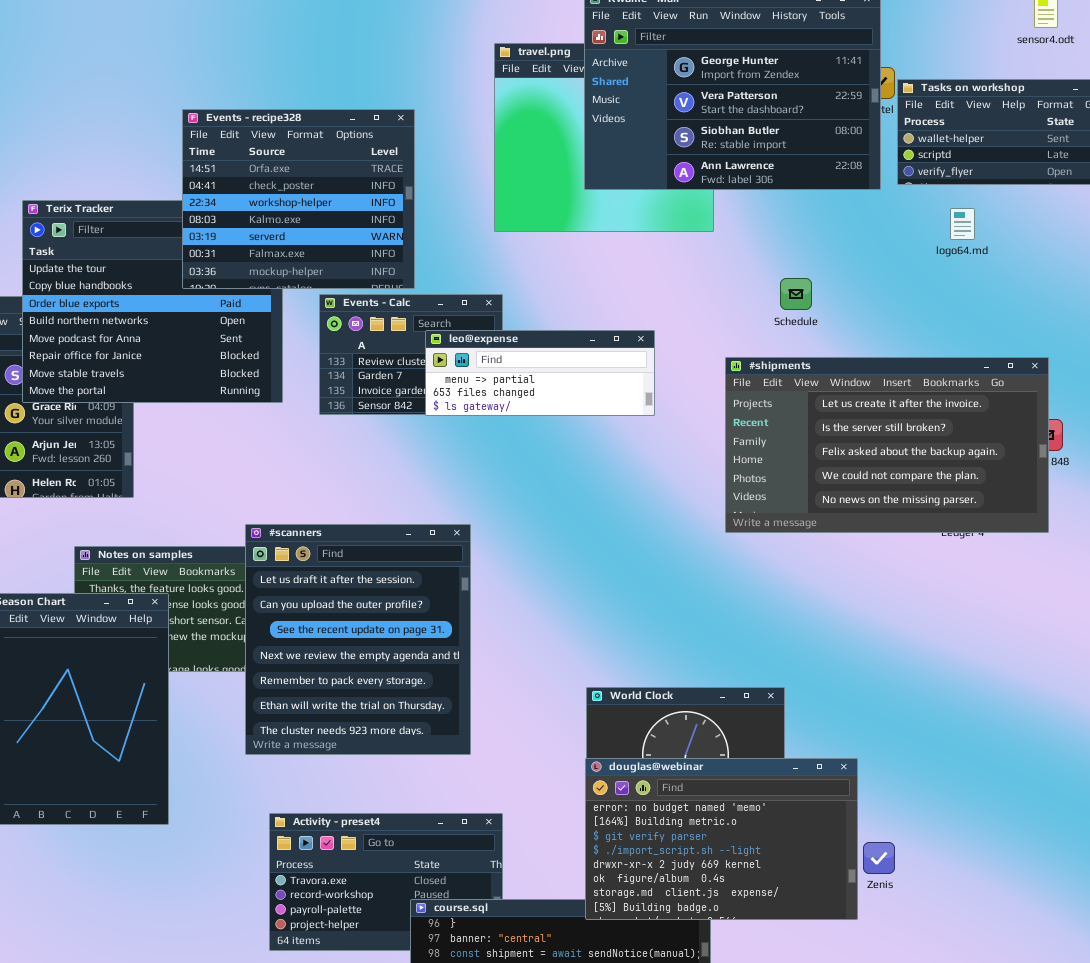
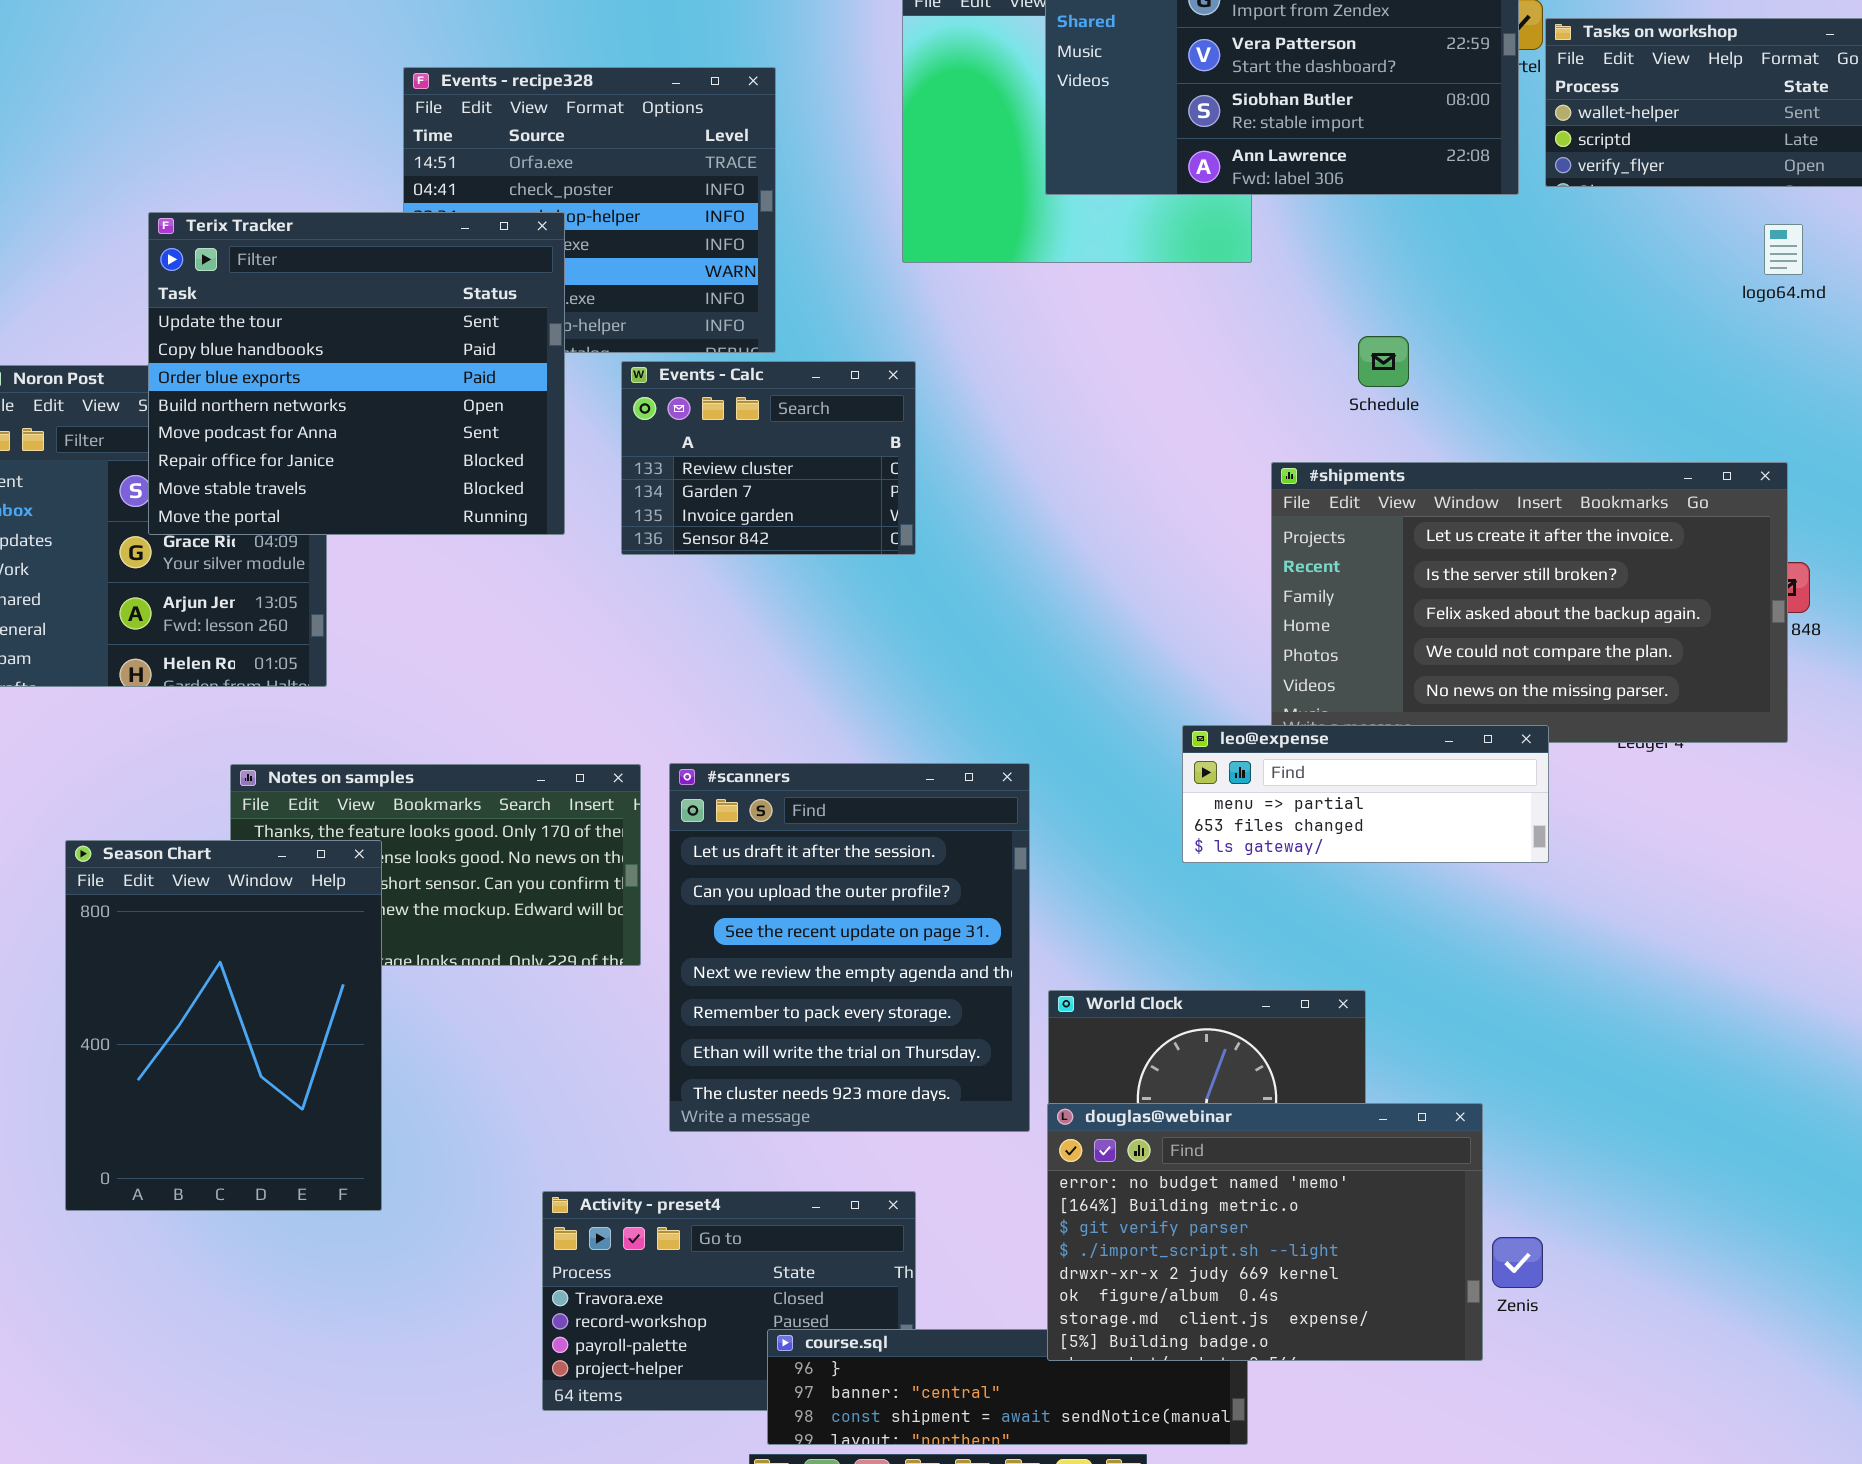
Terix Tracker: [22,200,283,403] -> [148,212,565,535], raised
logo64.md: [950,208,975,240] -> [1764,224,1803,275], moved
leo@expense: [425,330,655,416] -> [1182,725,1549,863], moved
#scanners: [245,524,471,755] -> [669,763,1030,1132], moved

